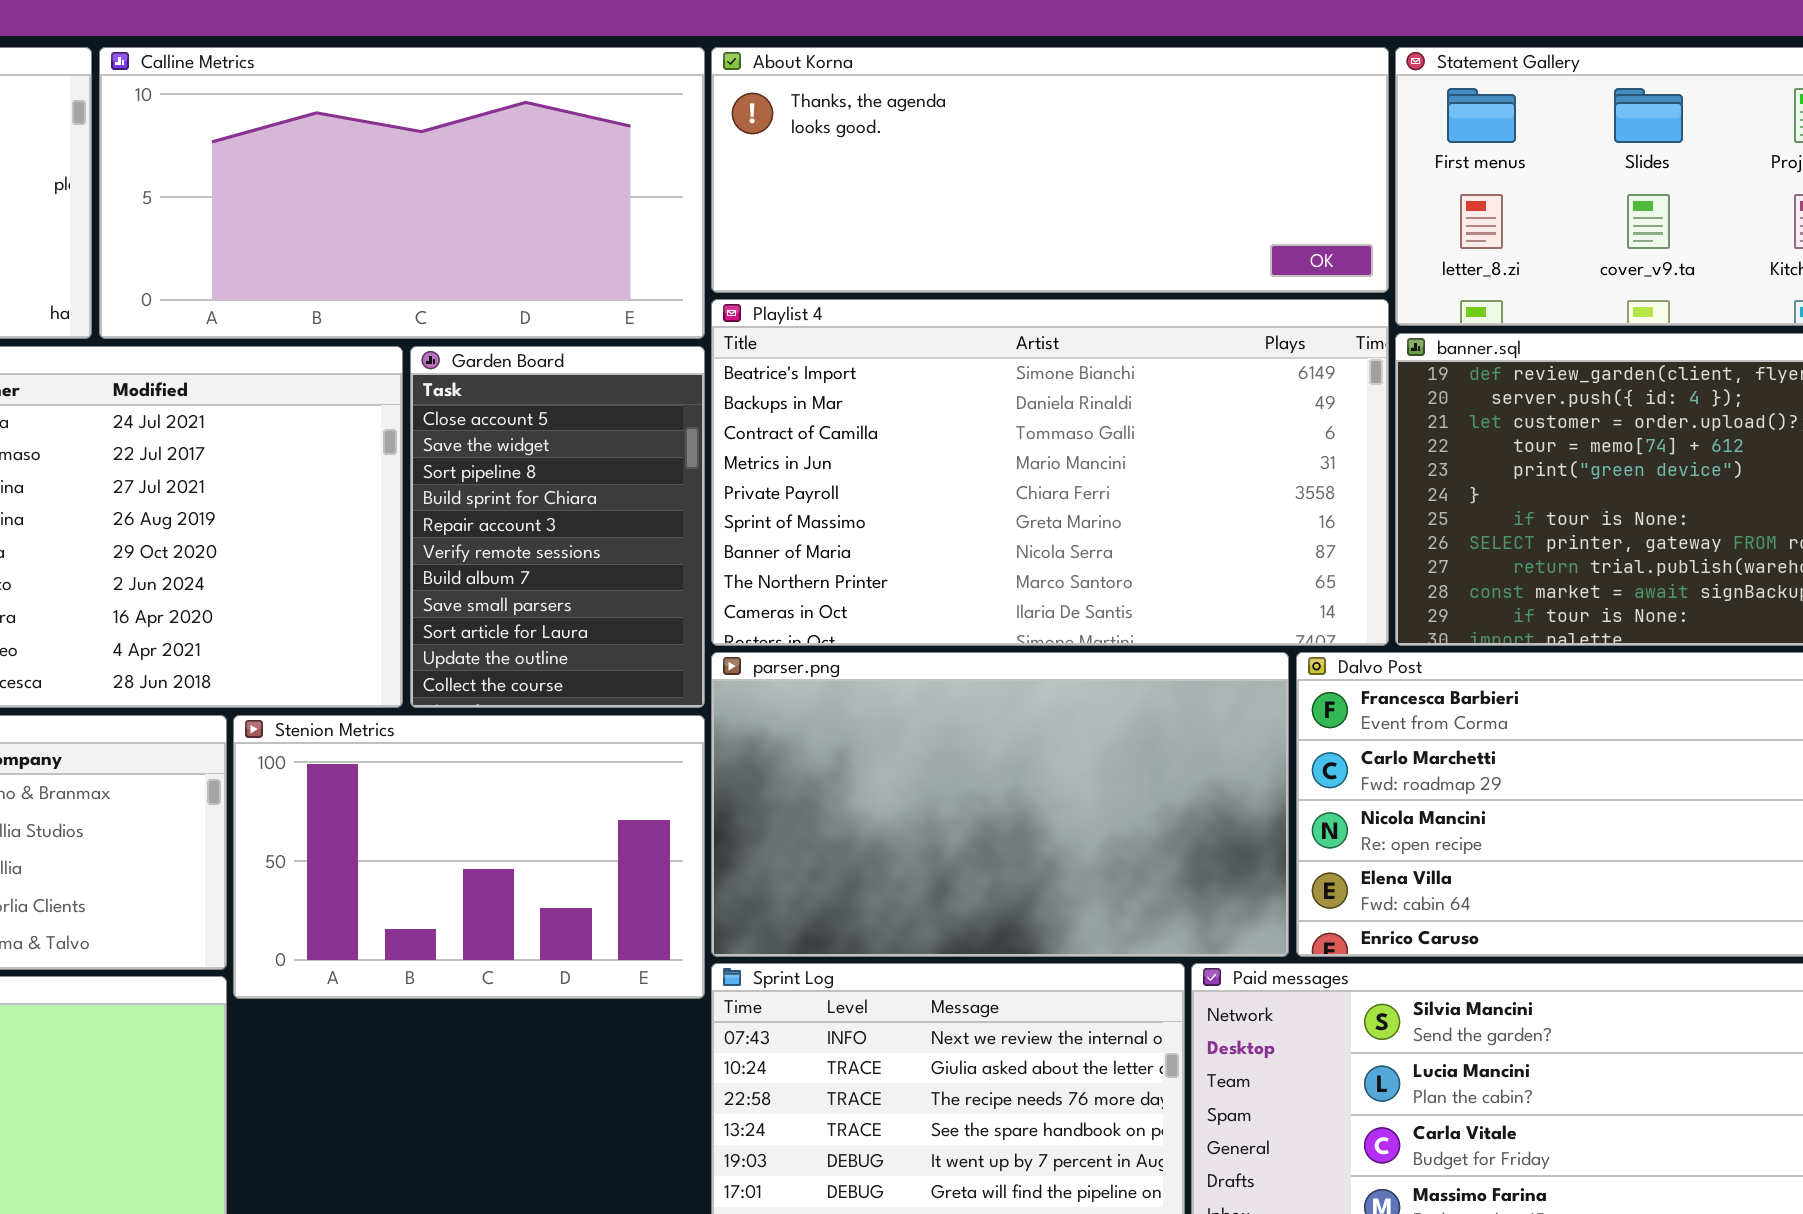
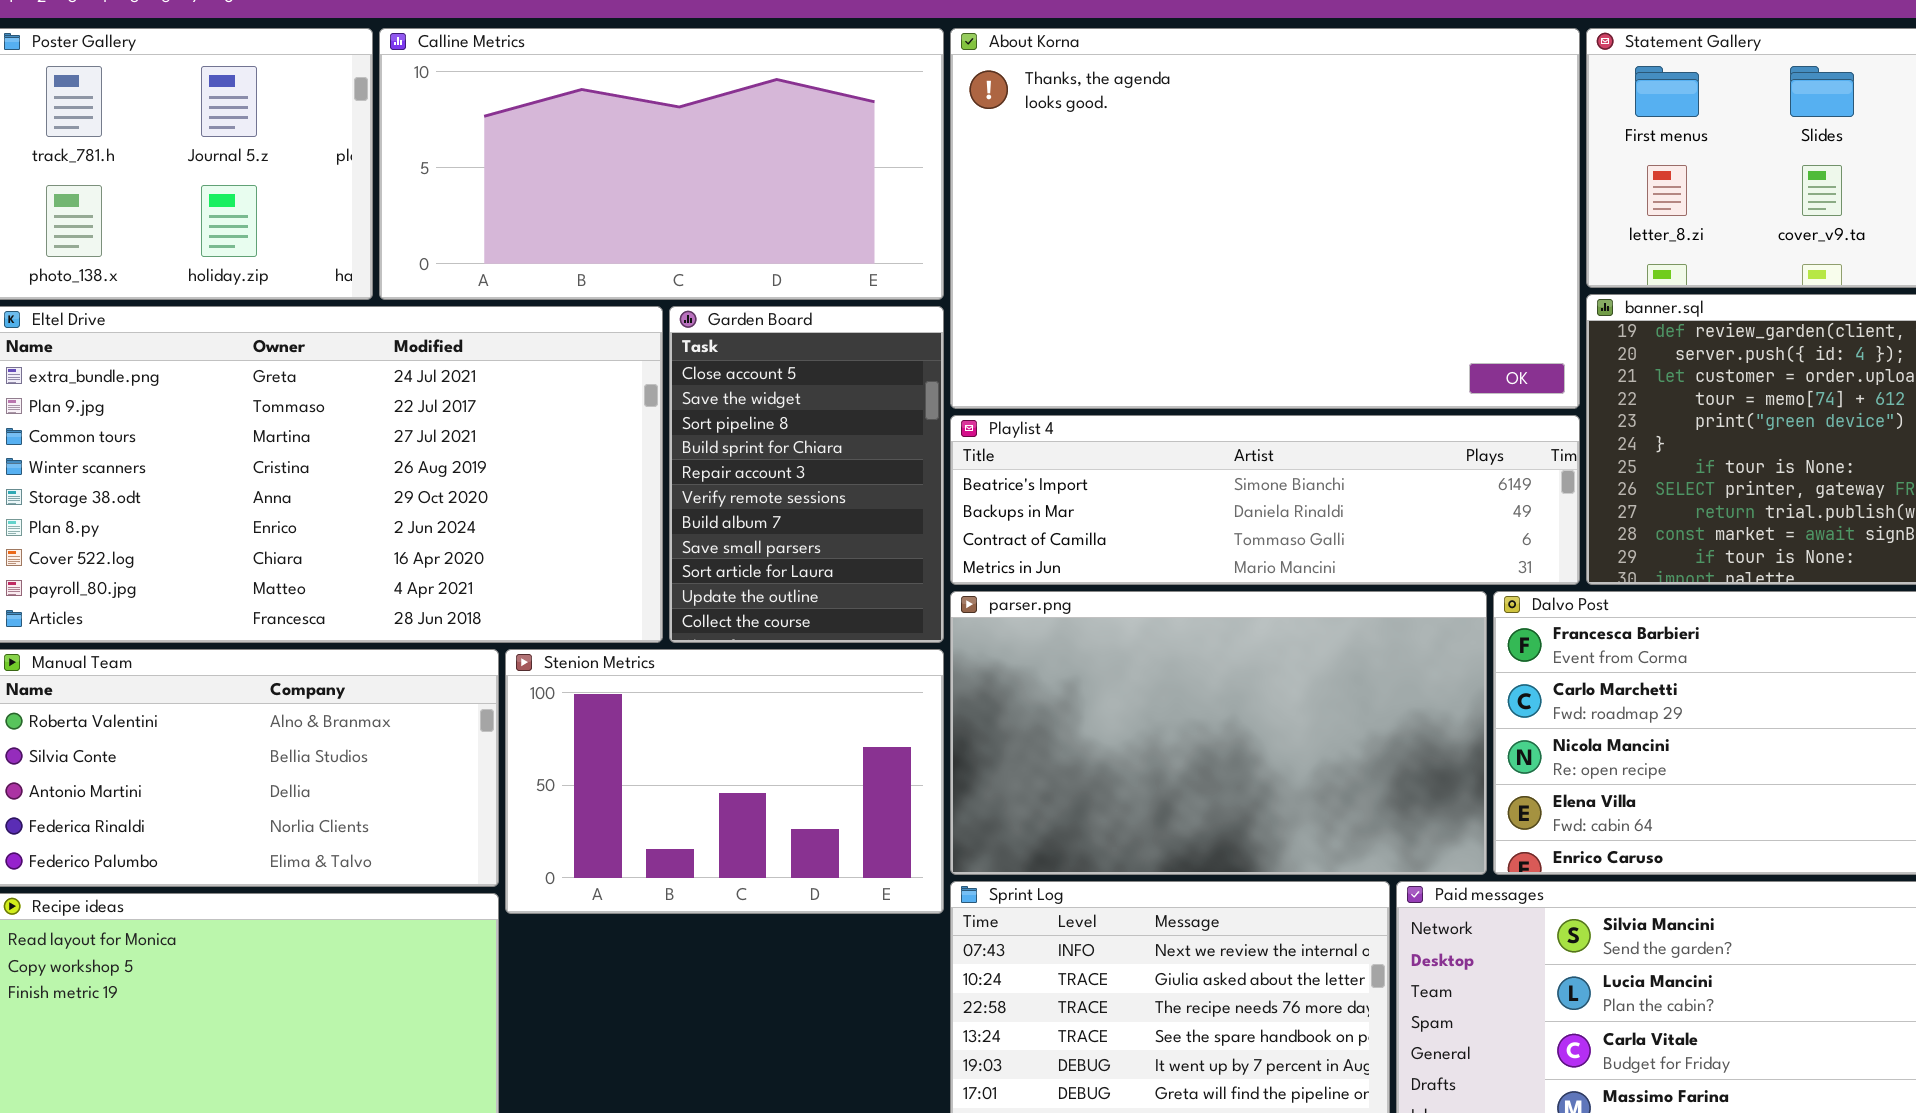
About Korna: [711,47,1389,293] -> [950,28,1580,409], resized
Playlist 4: [711,299,1389,646] -> [950,415,1580,585], resized

